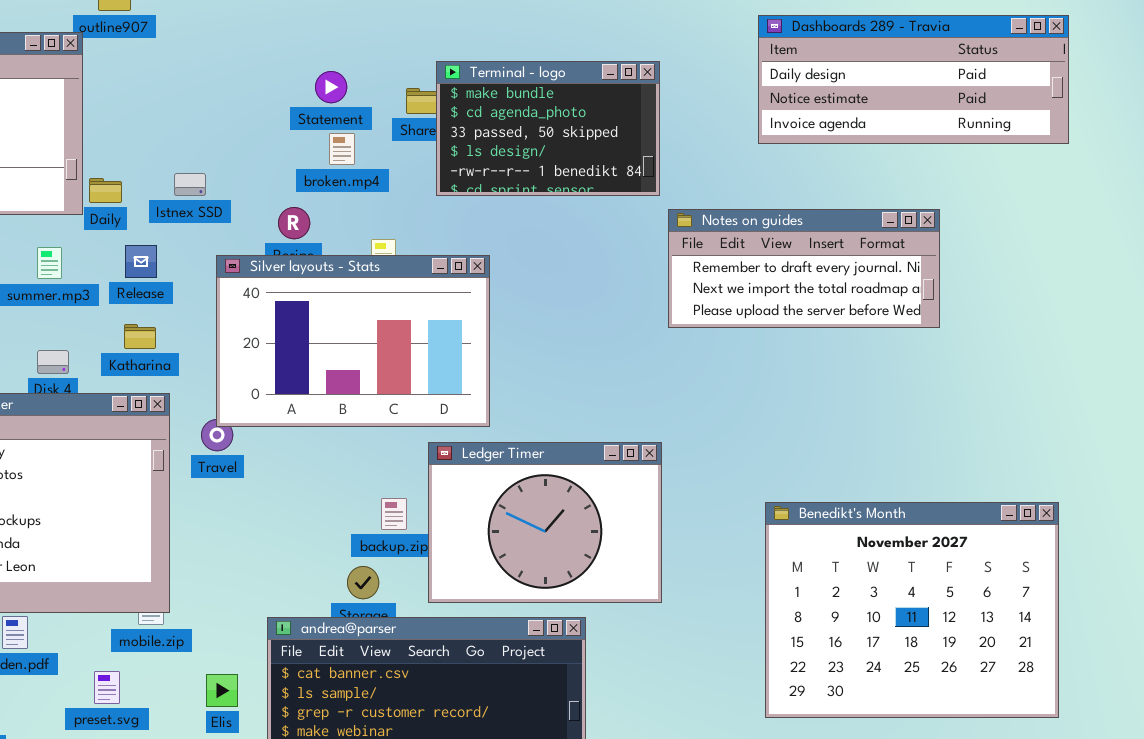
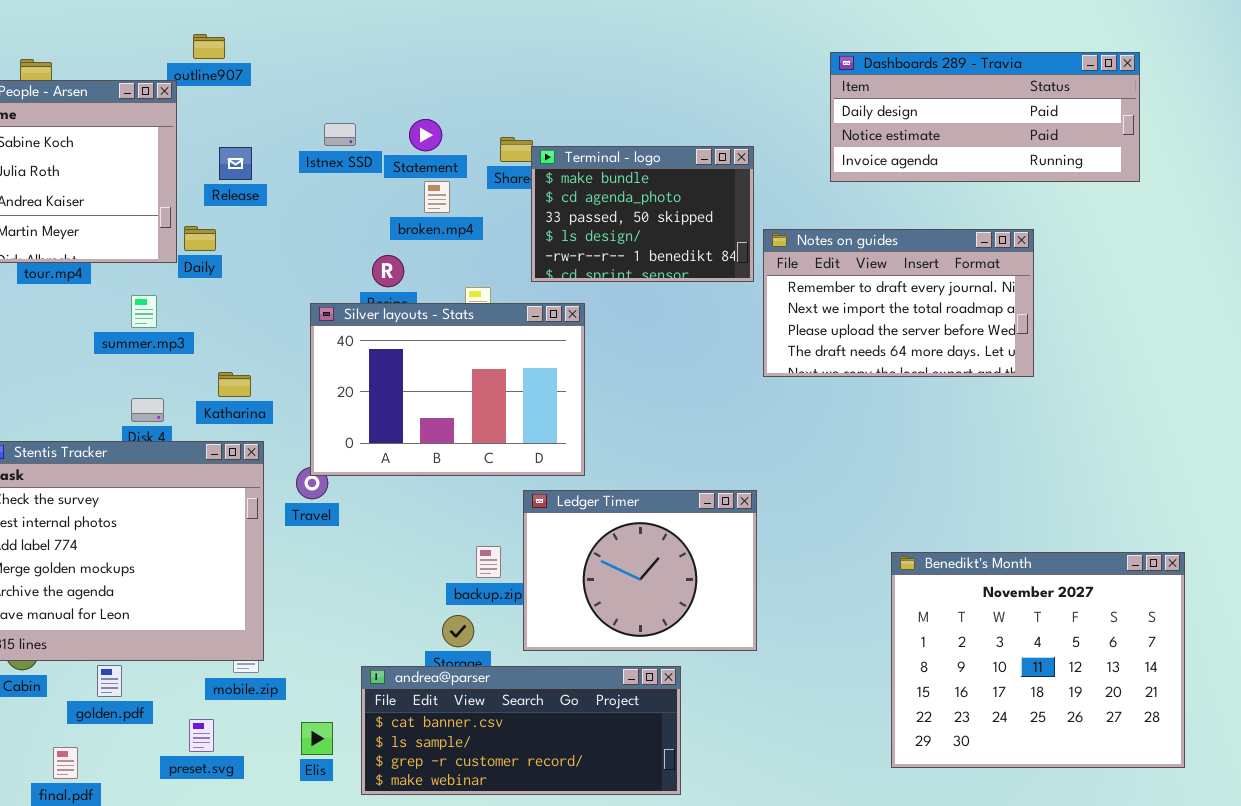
Dashboards 289 - Travia: [758,15,1069,144] -> [830,52,1140,182], moved
Terminal - logo: [436,61,660,196] -> [531,146,754,282], moved
Istnex SSD: [174,173,206,196] -> [324,123,356,146], moved
Notes on guides: [668,209,940,328] -> [763,229,1034,377], resized
Release: [125,245,157,278] -> [219,147,252,180], moved
Benedikt's Month: [765,502,1059,718] -> [891,552,1185,768], moved

